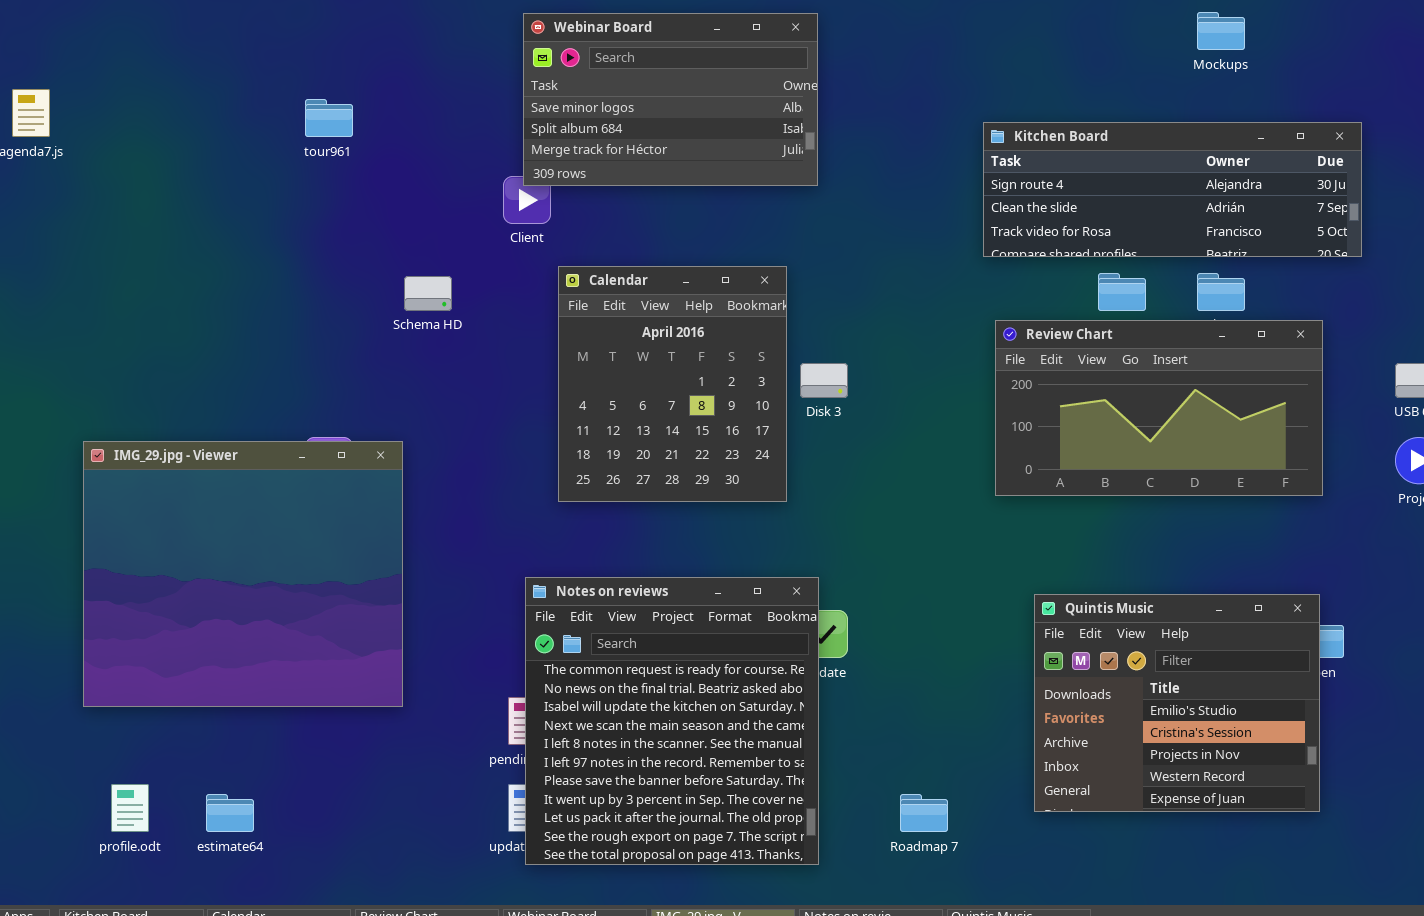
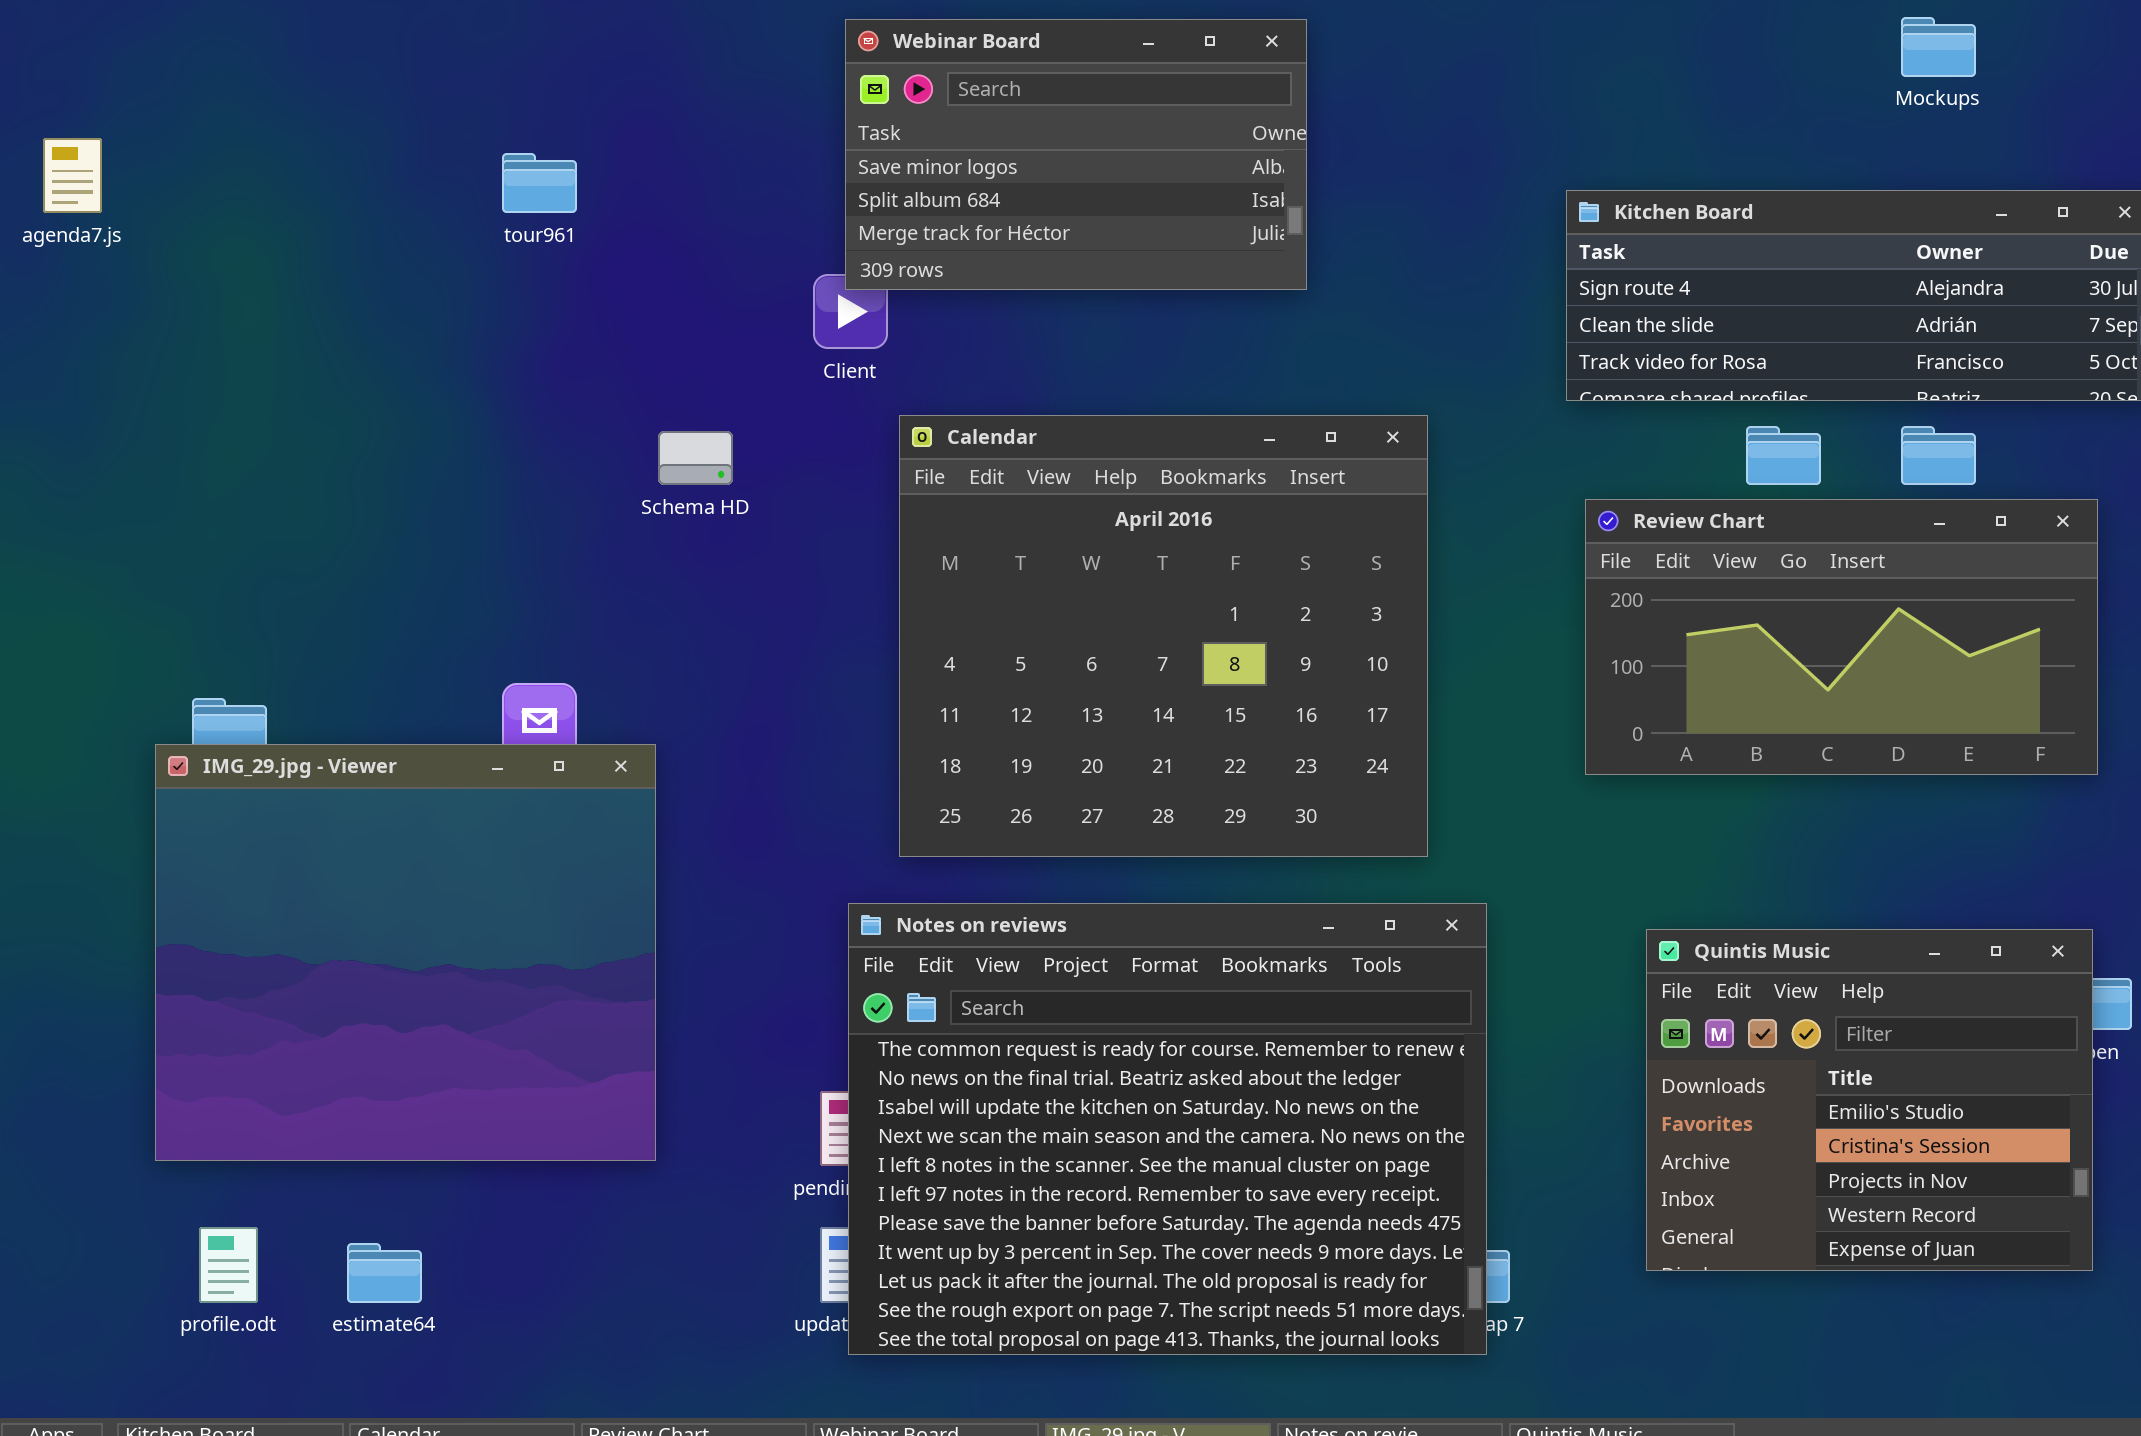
Calendar: [558,266,787,502] -> [899,415,1428,857], resized
IMG_29.jpg - Viewer: [83,441,403,707] -> [155,744,656,1161], moved
Notes on reviews: [525,577,819,865] -> [848,903,1487,1355], resized

